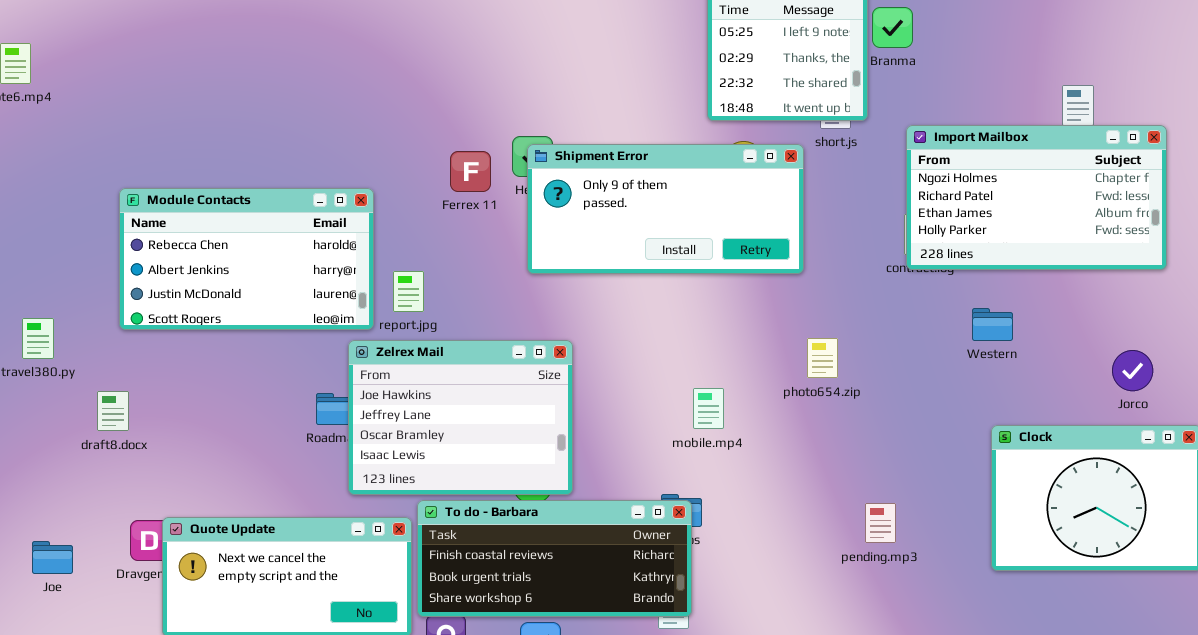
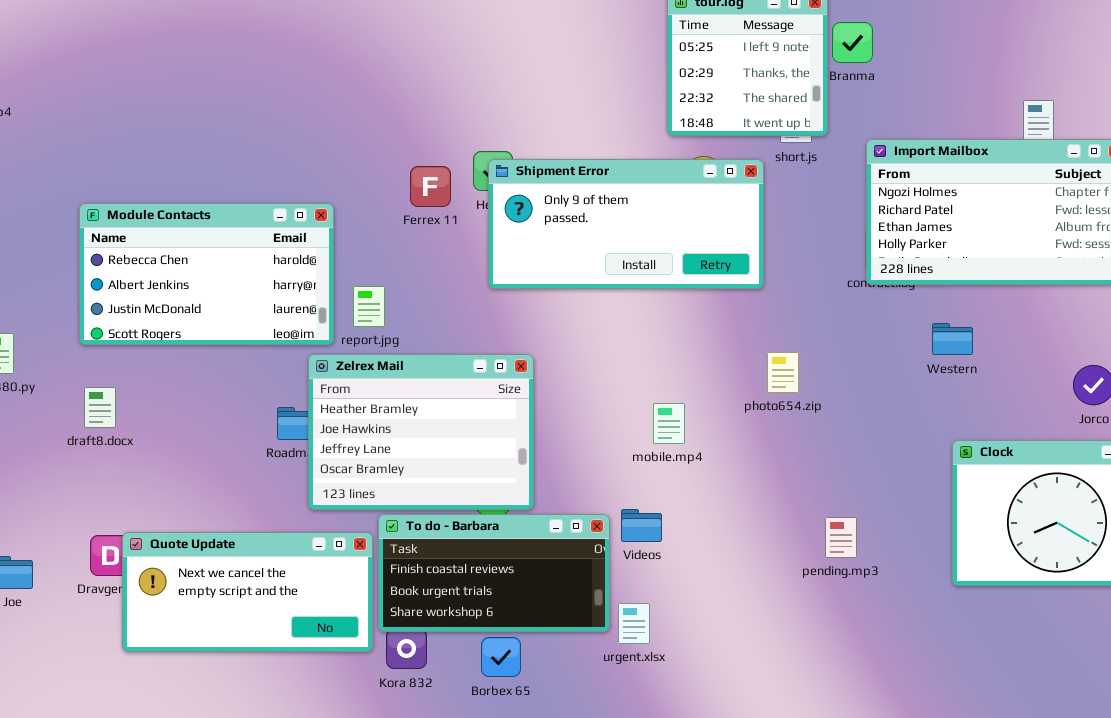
Zelrex Mail: [348,340,573,495] -> [308,354,534,510], scrolled up 1 row
draft8.docx: [97,391,129,431] -> [84,387,116,428], moved
To do - Barbara: [417,500,692,617] -> [378,514,610,632], resized

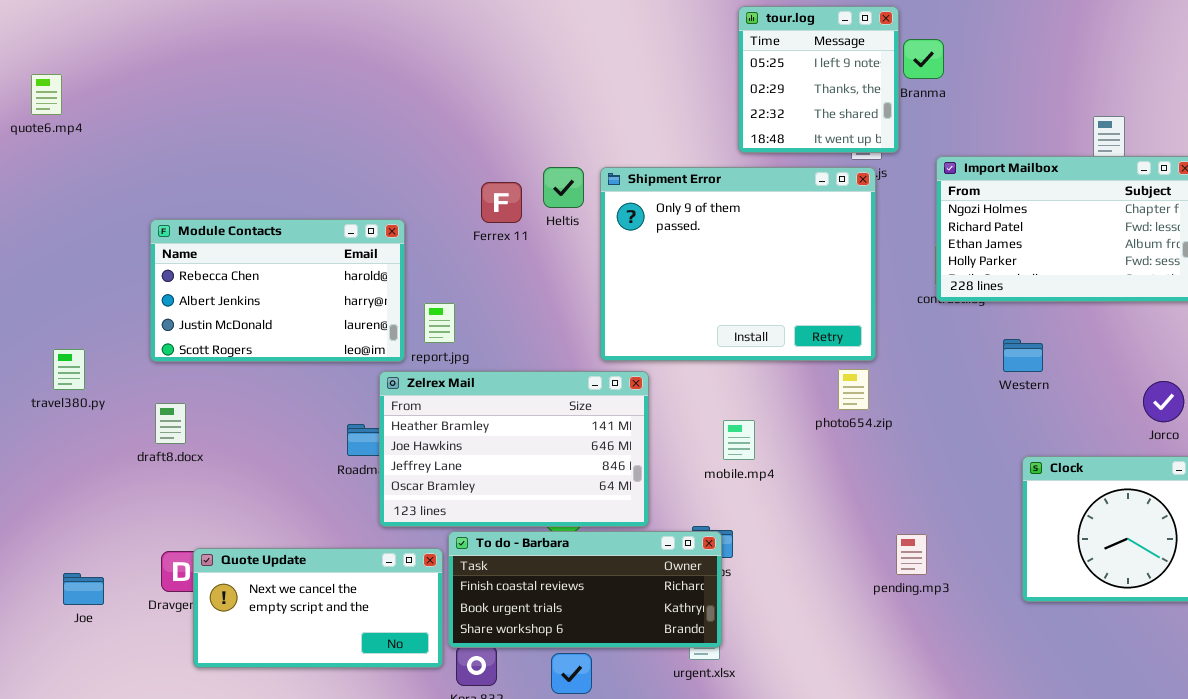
Shipment Error: [488,159,764,289] -> [600,167,876,361], moved, resized
Zelrex Mail: [308,354,534,510] -> [379,371,649,527], resized
To do - Barbara: [378,514,610,632] -> [448,531,722,648], resized

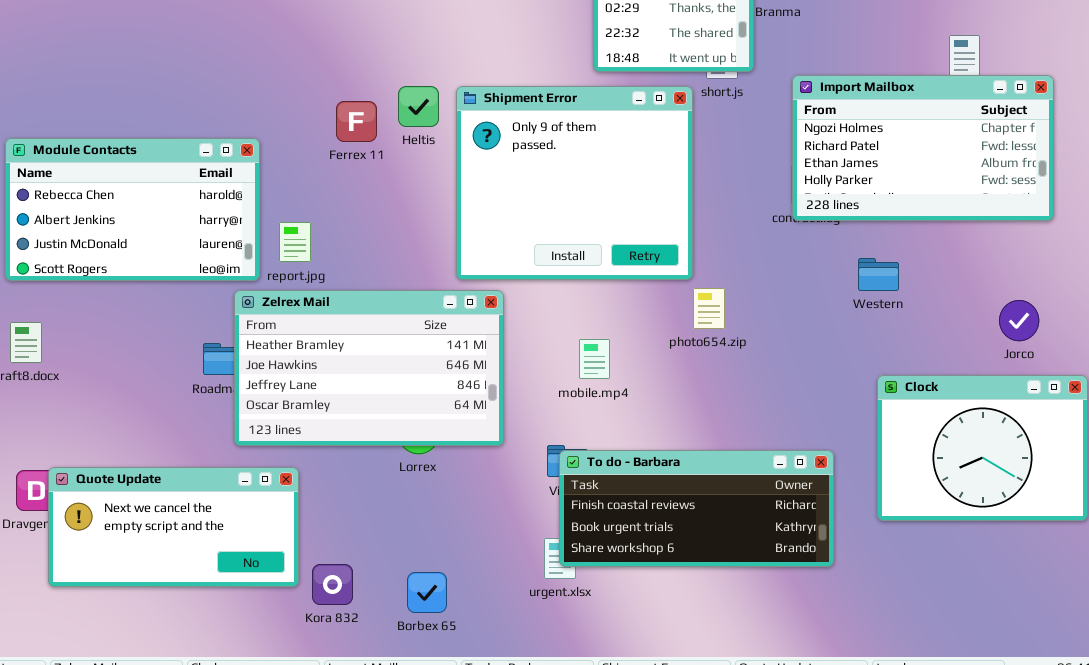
Shipment Error: [600,167,876,361] -> [456,86,693,280], resized
To do - Barbara: [448,531,722,648] -> [559,450,834,567], moved

